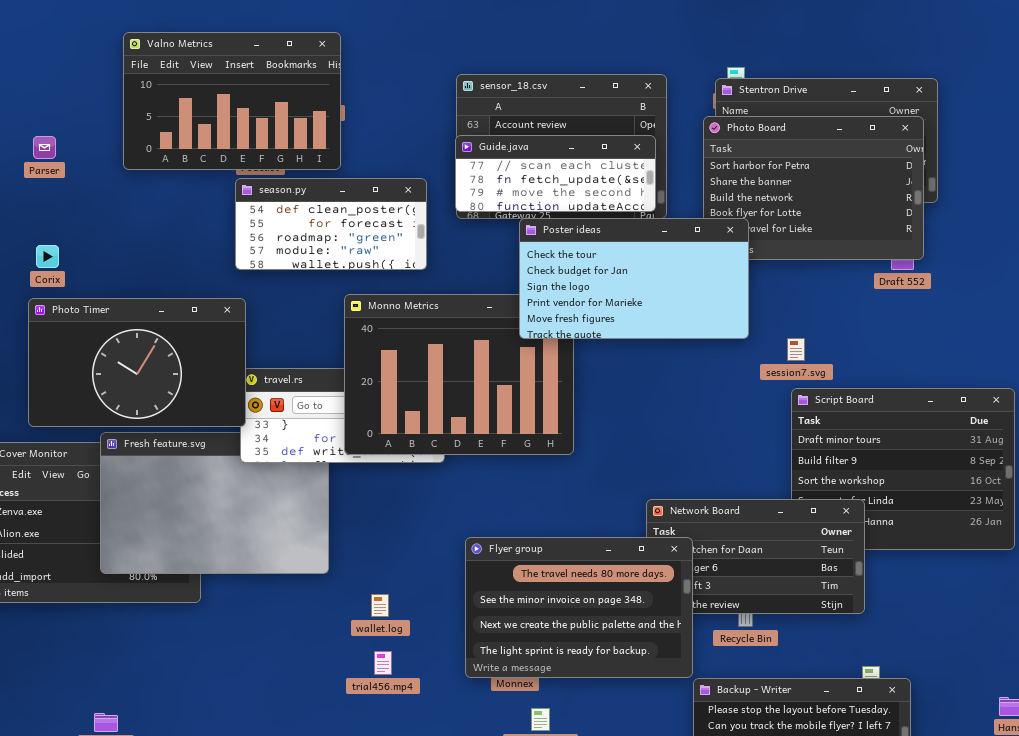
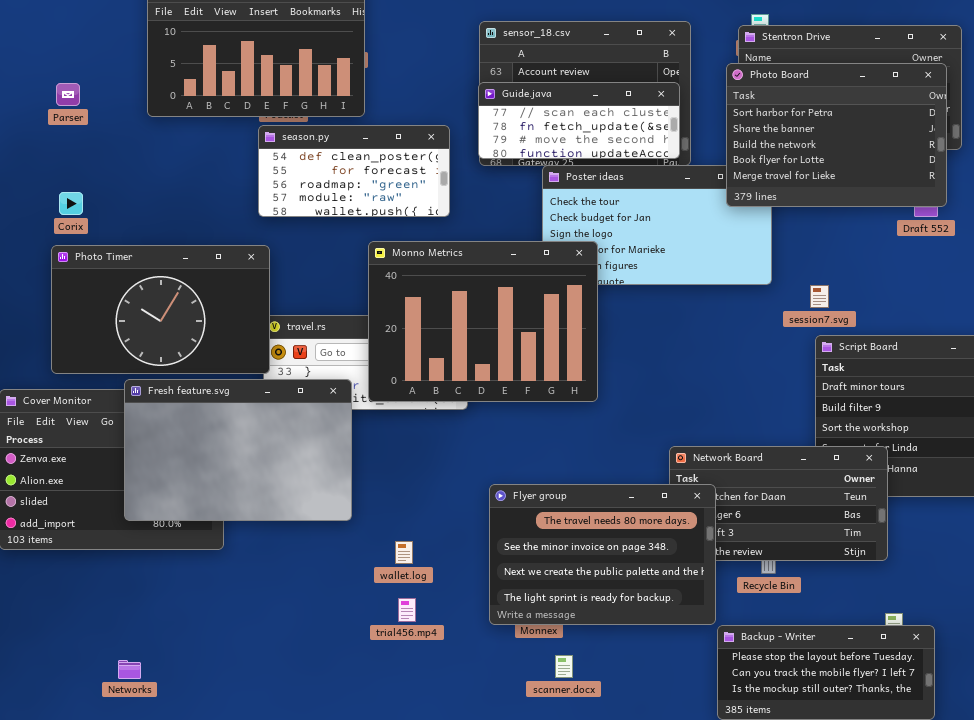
Photo Board: [703,116,924,260] -> [726,63,947,207], raised
Monno Metrics: [344,294,574,455] -> [368,241,598,402], raised
Fresh feature.svg: [100,432,329,574] -> [124,379,352,521], raised

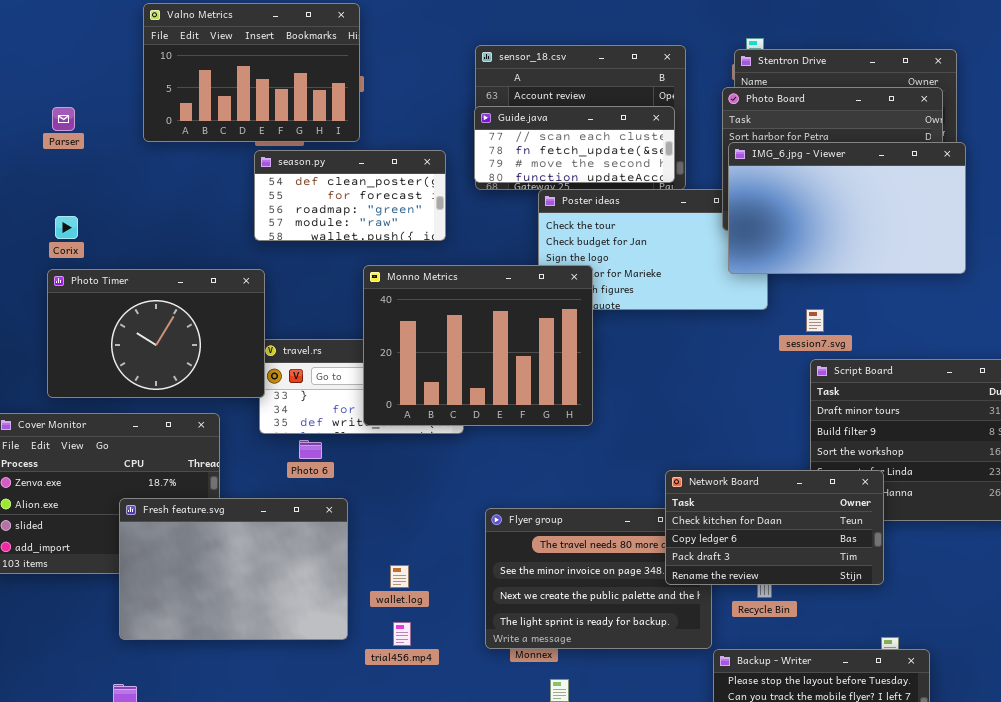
IMG_6.jpg - Viewer: none -> [728,142,966,274], opened
Fresh feature.svg: [124,379,352,521] -> [119,498,348,640], moved
Network Board: [669,446,888,561] -> [665,470,884,585], raised

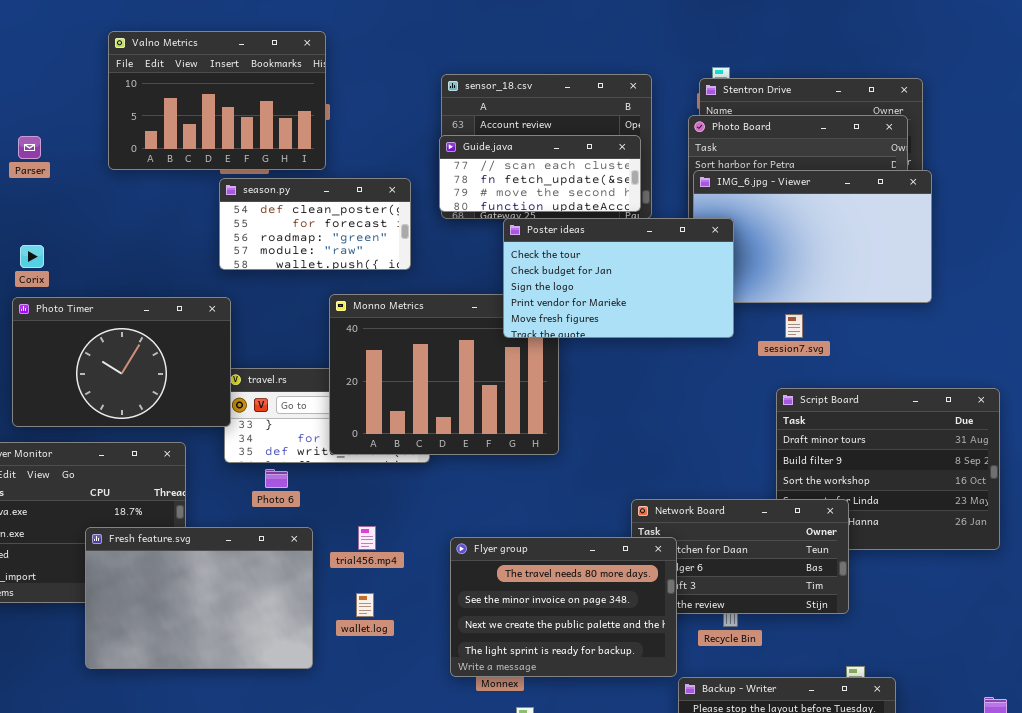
Poster ideas: [538,189,768,310] -> [503,218,734,338], raised
session7.svg: [806,309,824,332] -> [785,314,803,338], moved
Flyer group: [485,508,712,649] -> [450,537,677,677], raised
trial456.mp4: [393,622,411,646] -> [358,526,376,550], moved

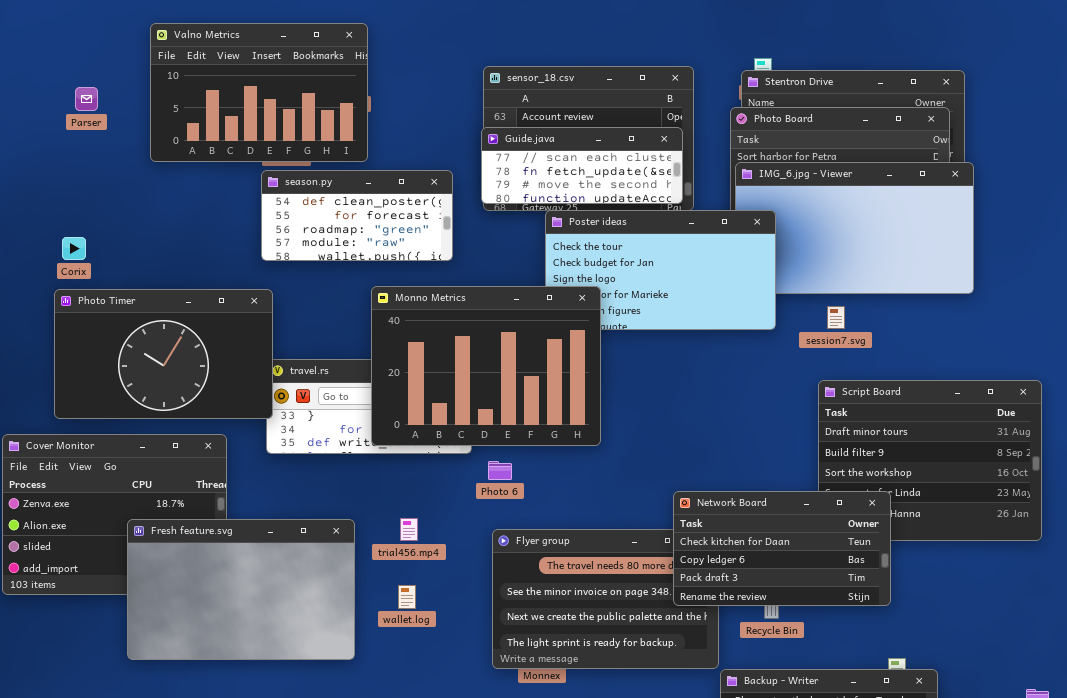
Parser: [18,136,41,159] -> [75,87,98,111], moved
Monno Metrics: [329,294,559,455] -> [371,286,601,446], raised
Photo 6: [265,469,288,488] -> [488,461,512,480], moved
Network Board: [631,499,849,614] -> [673,491,891,606], raised

